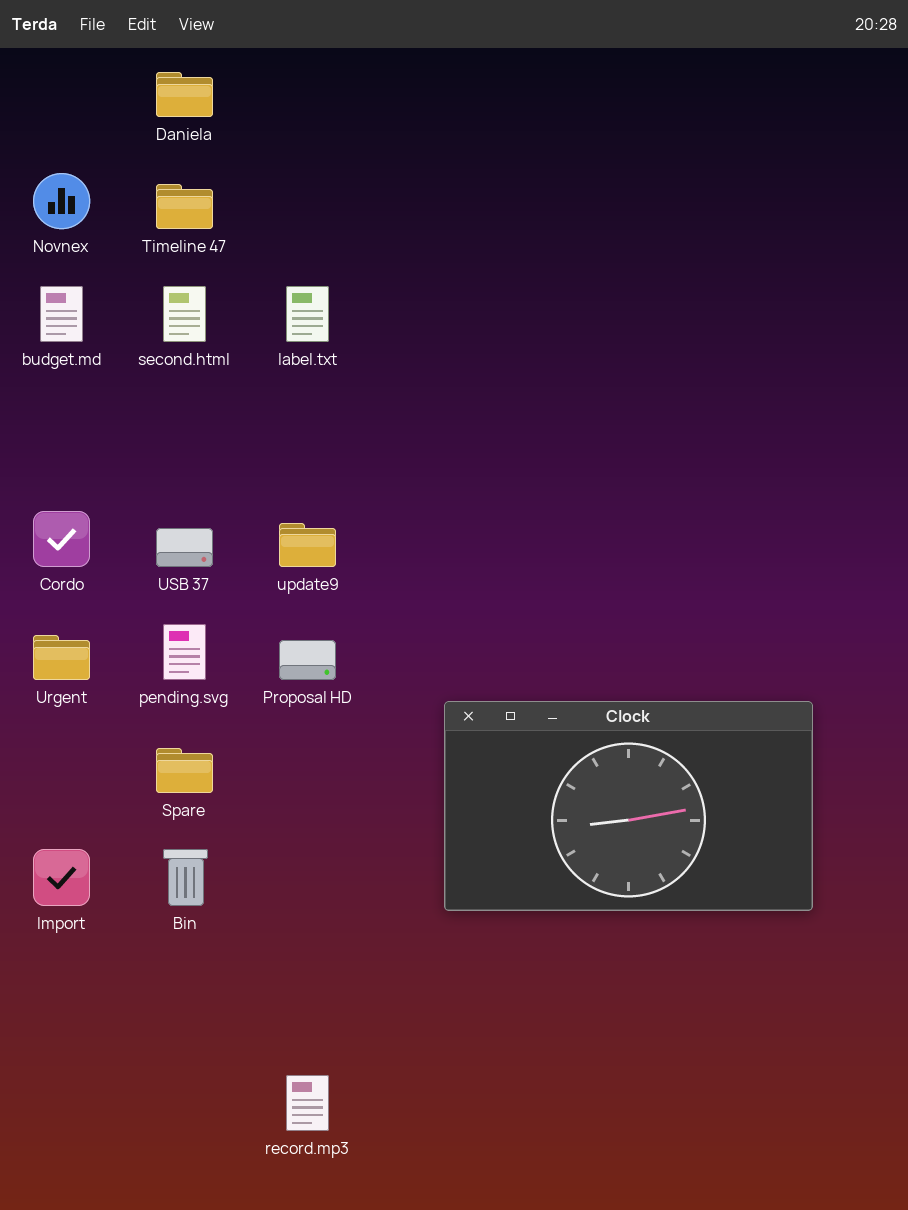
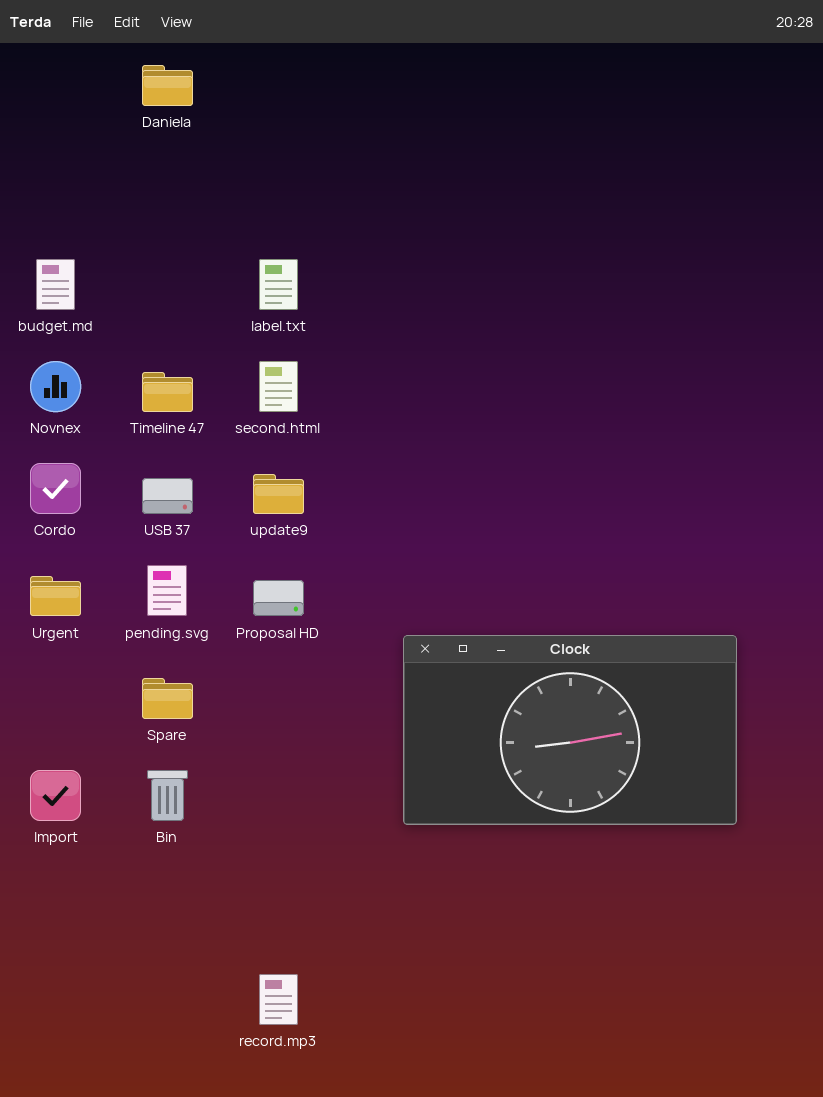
Novnex: [33,173,90,229] -> [30,361,81,412], moved
Timeline 47: [156,184,213,229] -> [142,372,193,412], moved
second.html: [163,286,206,342] -> [259,361,298,412], moved

